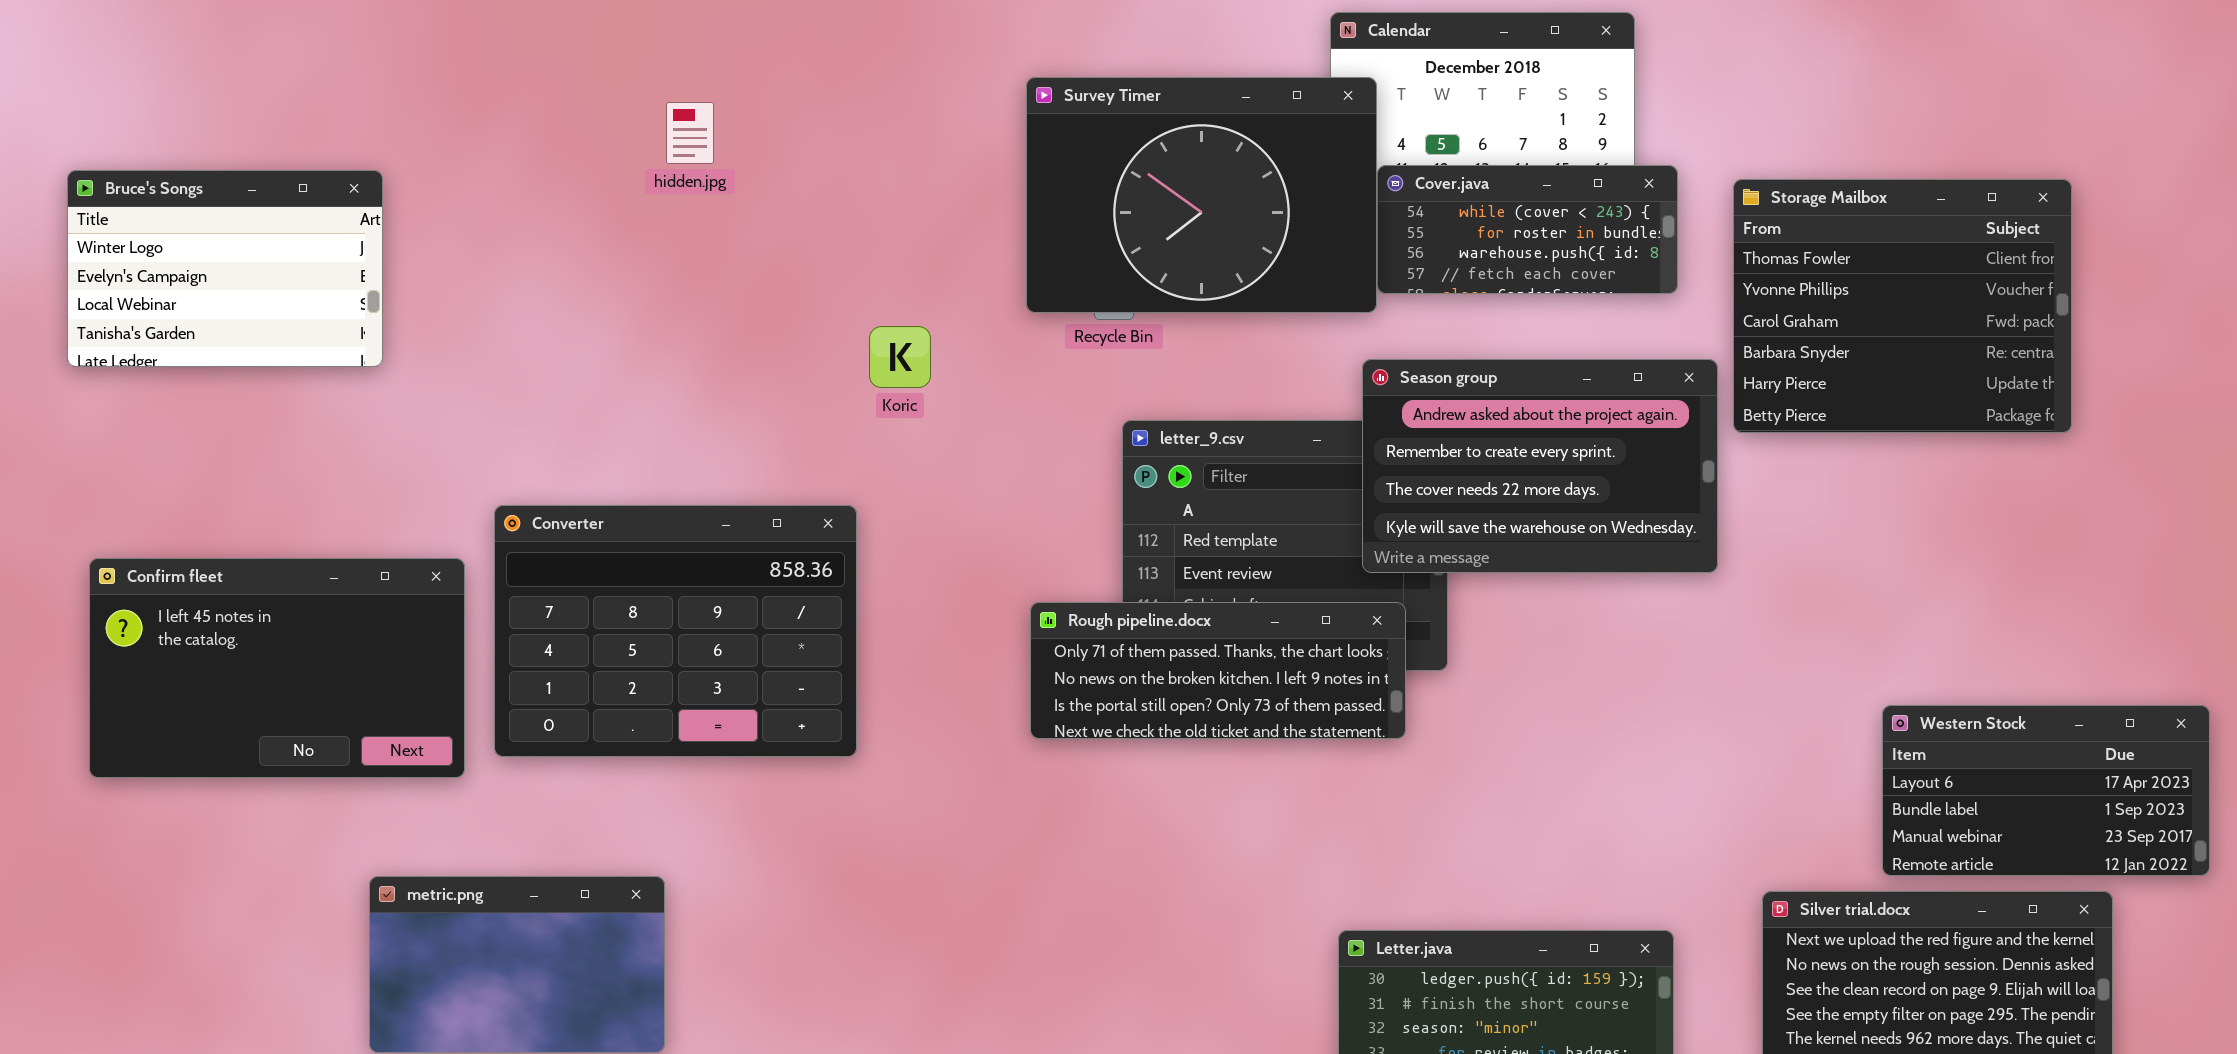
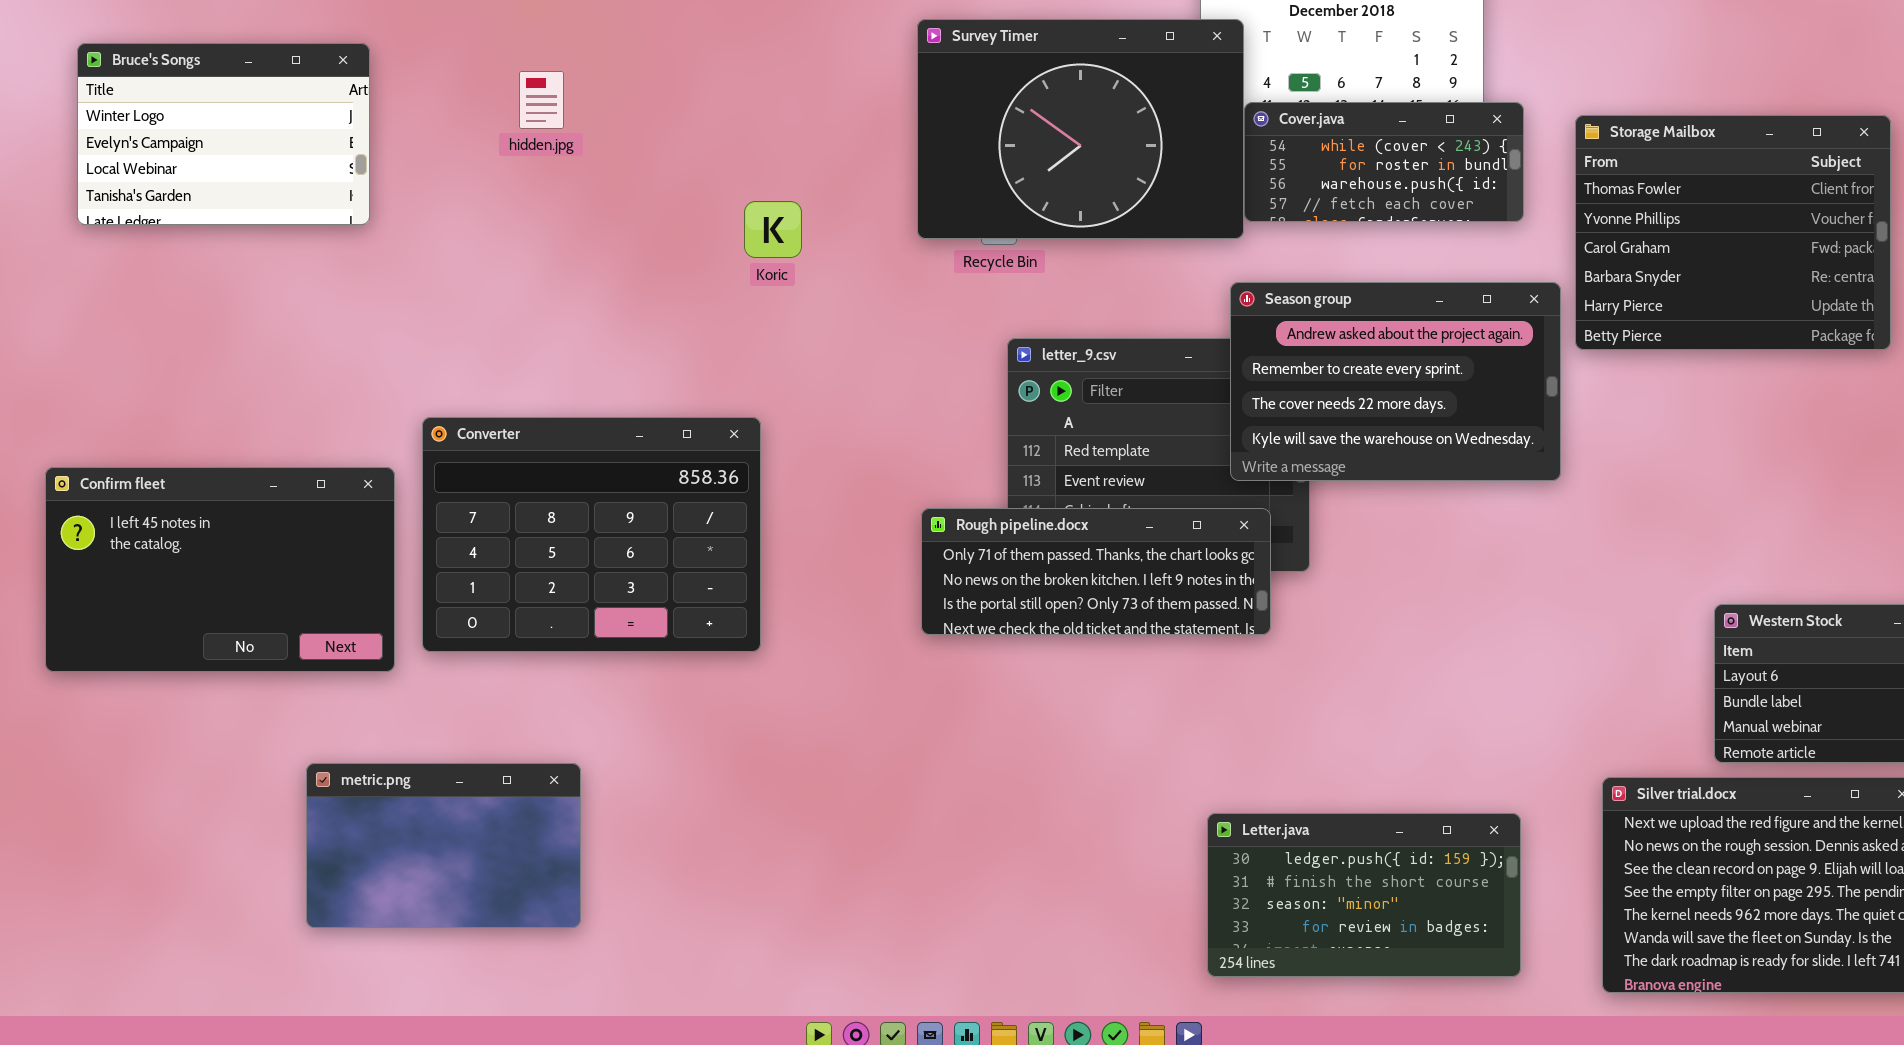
hidden.jpg: [666,102,714,164] -> [519,71,564,129], moved
Bruce's Songs: [67,170,383,367] -> [77,43,370,225], moved
Koric: [869,326,931,388] -> [744,201,802,258], moved

